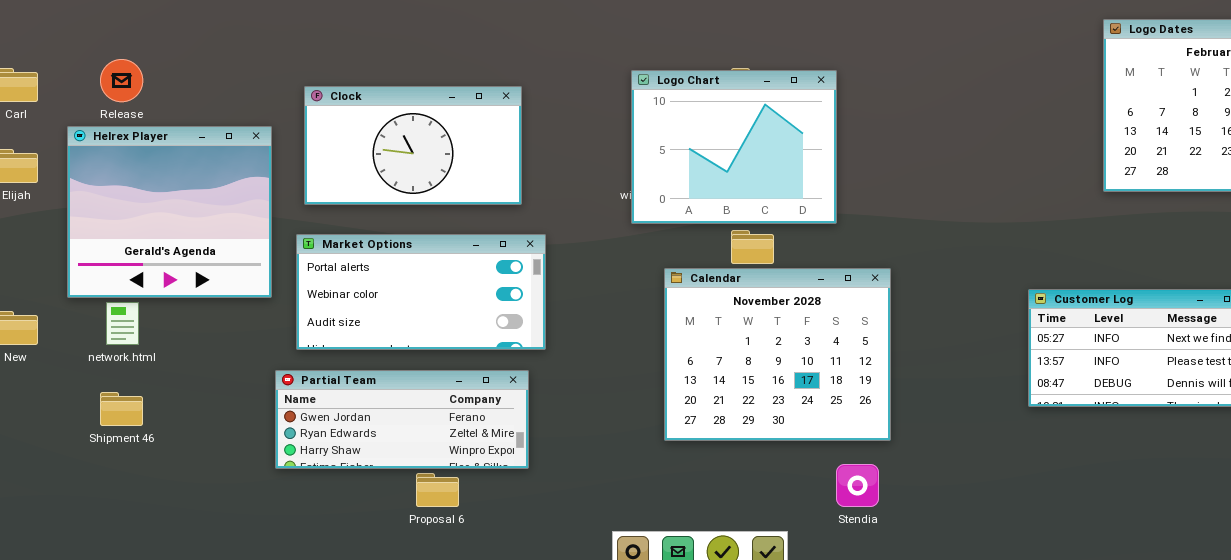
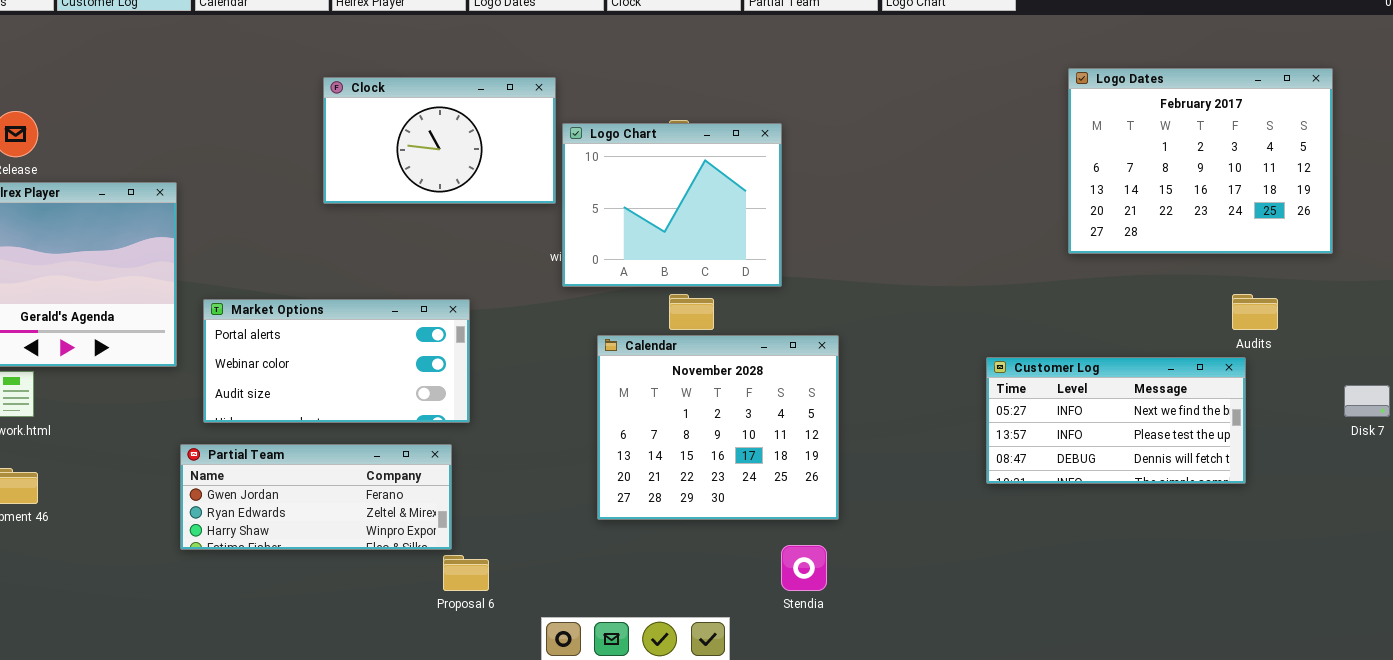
Clock: [304,86,522,205] -> [323,77,556,204], moved
Proposal 6: [416,473,459,507] -> [443,555,489,591], moved

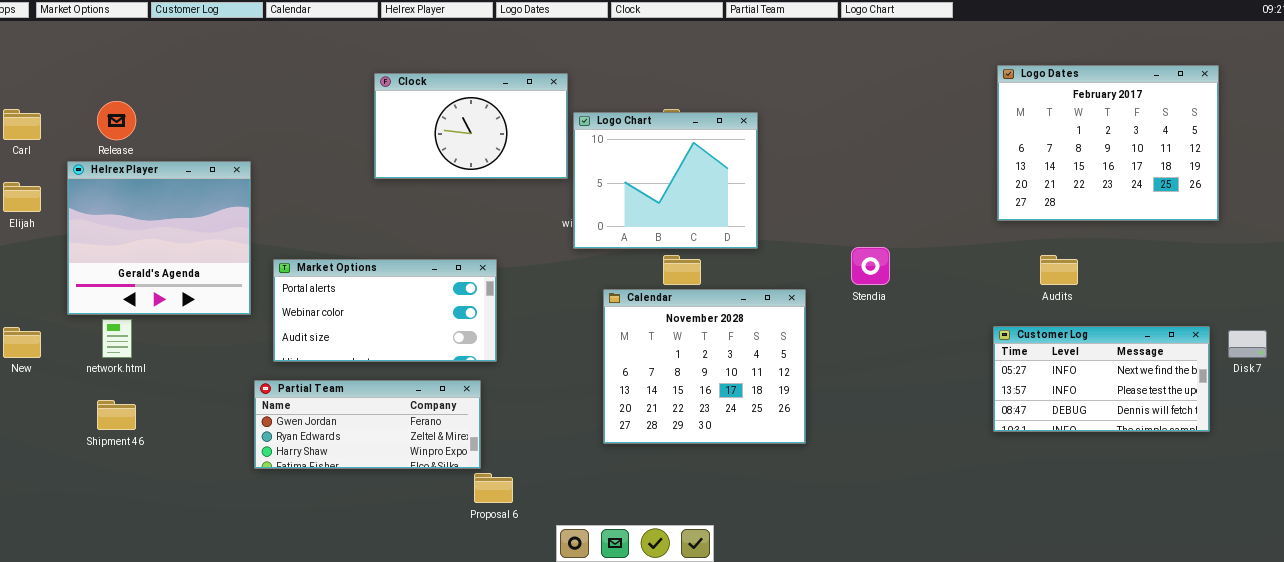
Audits: [1232,294,1278,330] -> [1040,255,1078,285], moved
Customer Log: [986,357,1246,484] -> [993,326,1210,432], moved
Stendia: [781,545,827,591] -> [851,247,890,285], moved

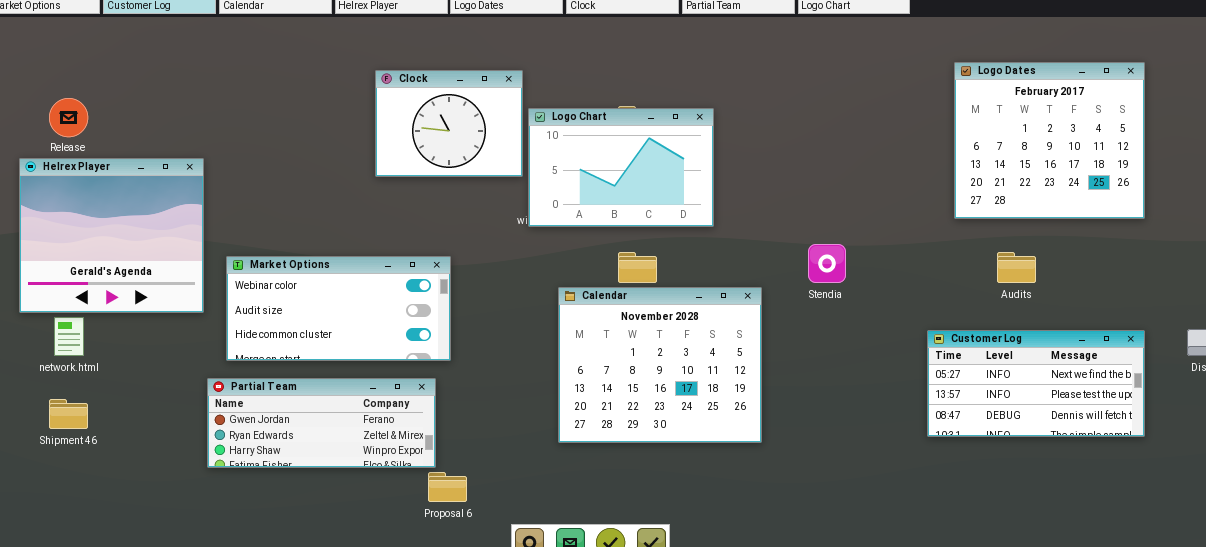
Logo Dates: [997,65,1219,221] -> [954,62,1145,219], resized
Clock: [374,73,568,179] -> [375,70,523,177], resized
Logo Chart: [573,112,758,249] -> [528,108,714,227], resized
Market Options: [273,259,497,362] -> [226,256,451,361], scrolled down 1 row
Customer Log: [993,326,1210,432] -> [927,330,1145,437], moved

